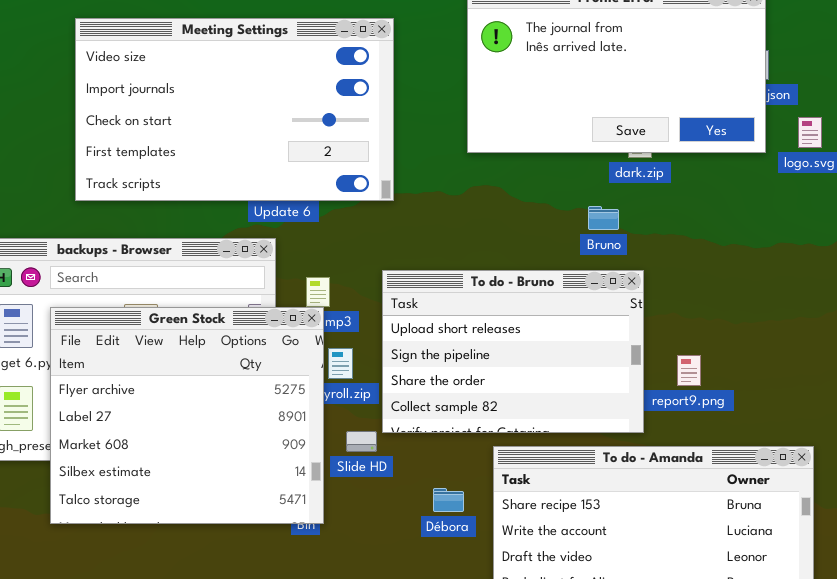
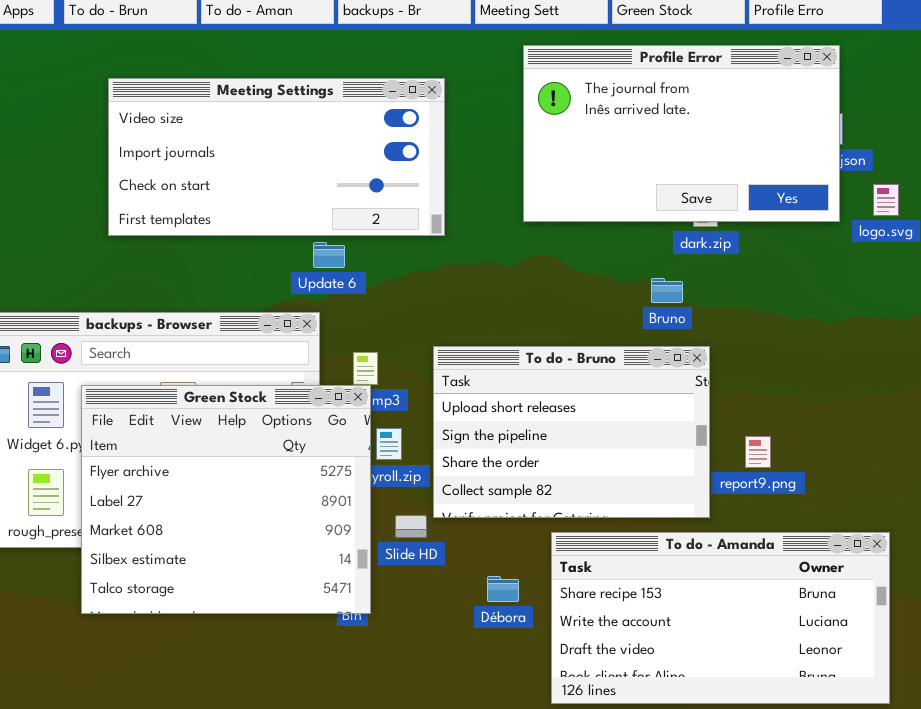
Meeting Settings: [75,18,394,201] -> [108,78,445,236], resized

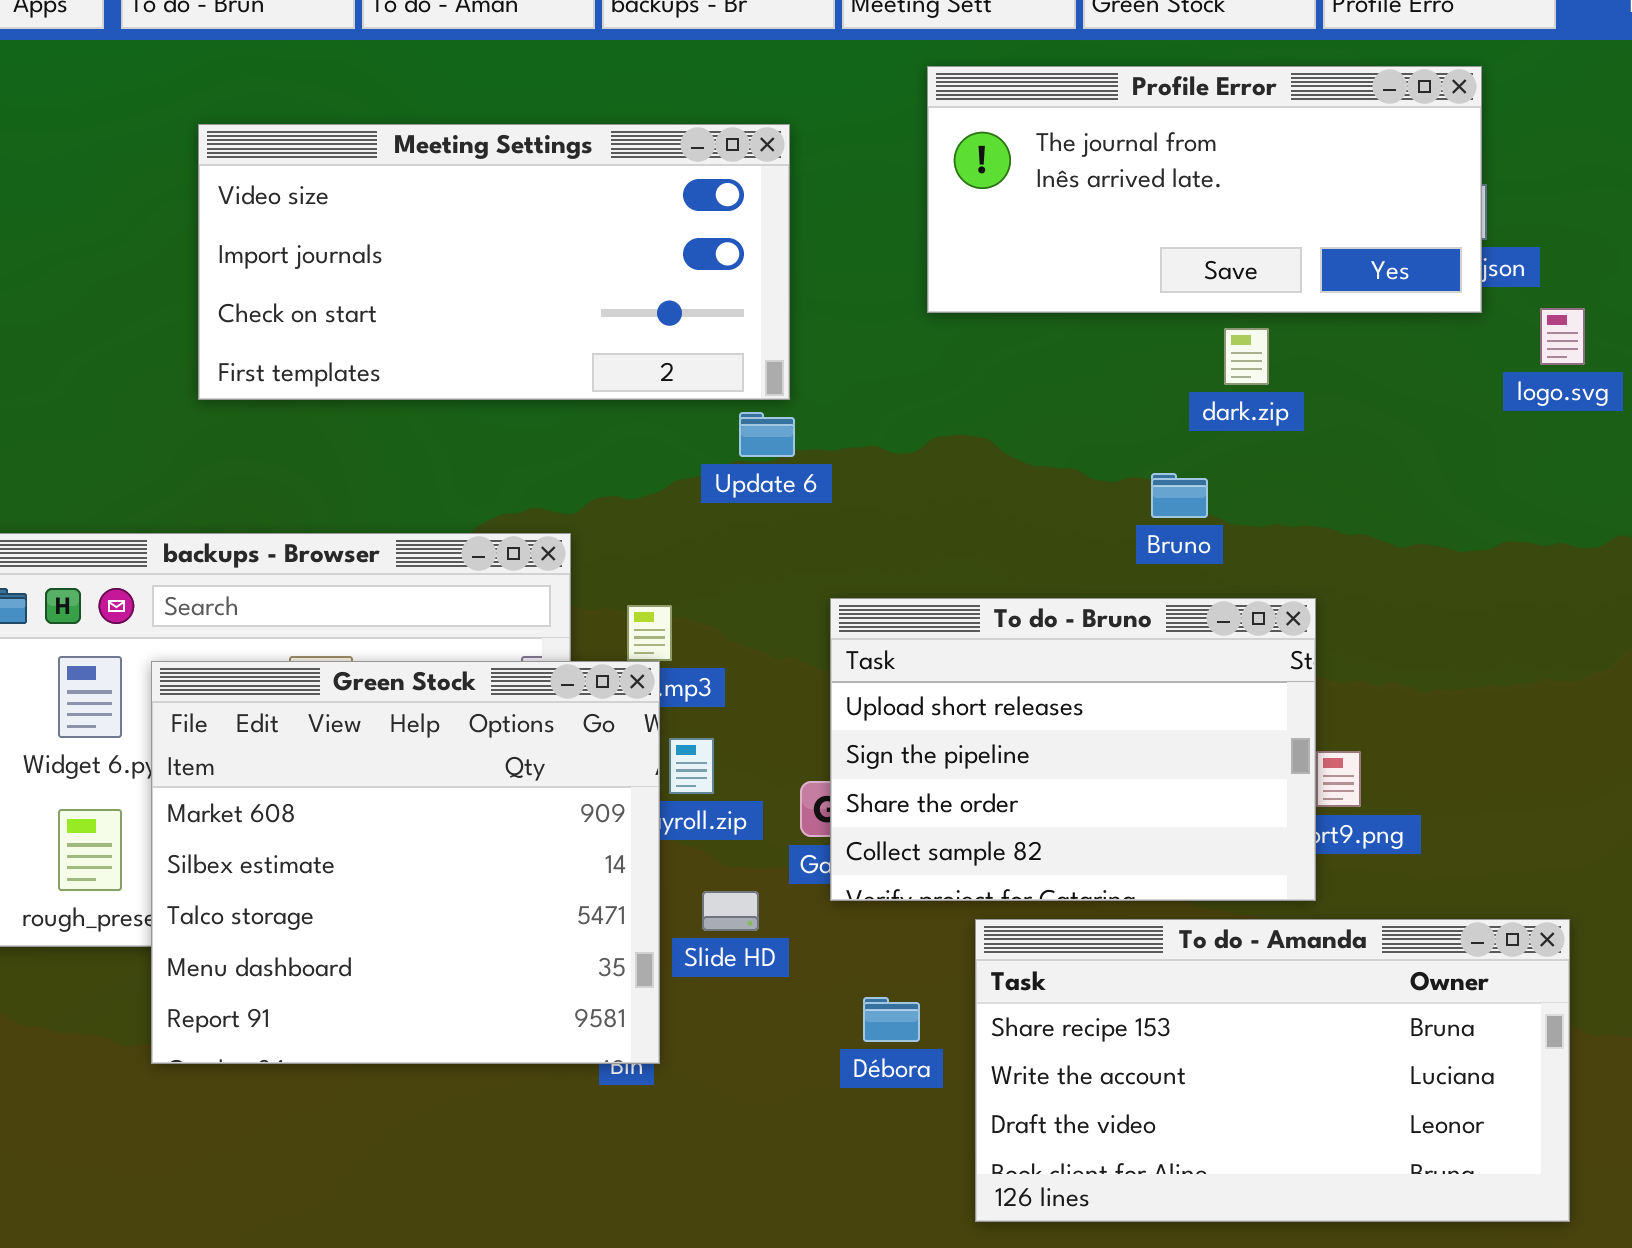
Profile Error: [523,45,840,222] -> [927,66,1482,313], resized
Update 6: [313,242,345,268] -> [739,412,795,457], moved
To do - Bruno: [433,346,710,518] -> [830,598,1316,901], moved
Green Stock: [81,385,371,614] -> [151,661,660,1064], scrolled down 2 rows

